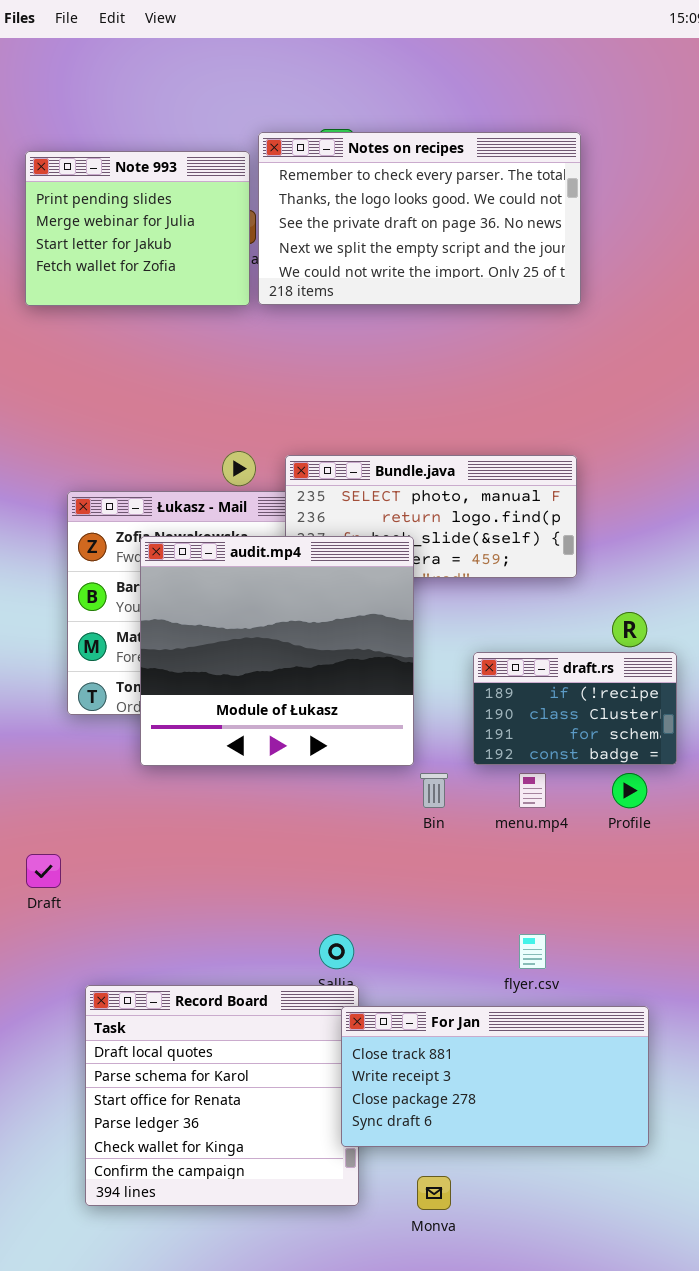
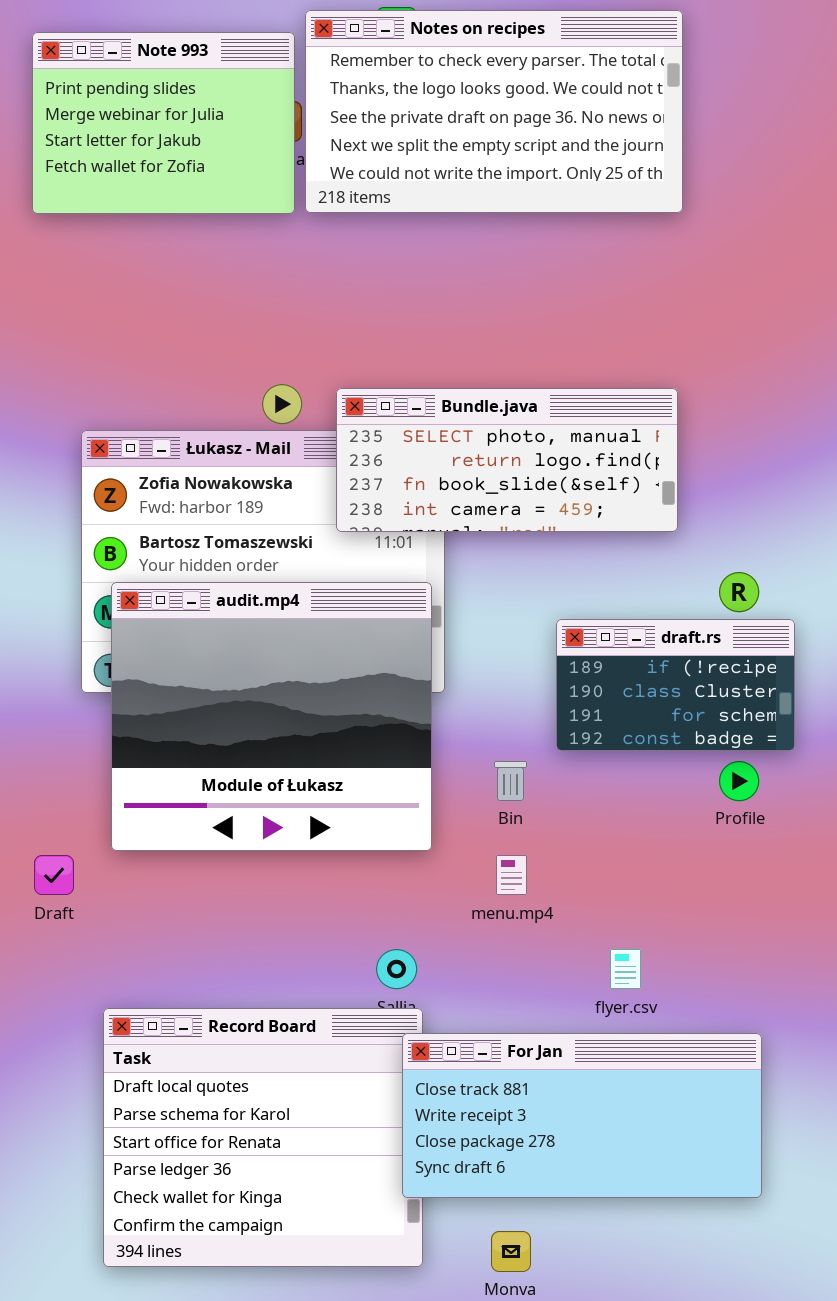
audit.mp4: [140,536,414,766] -> [111,582,432,851], moved
menu.mp4: [519,773,546,808] -> [496,855,527,895], moved

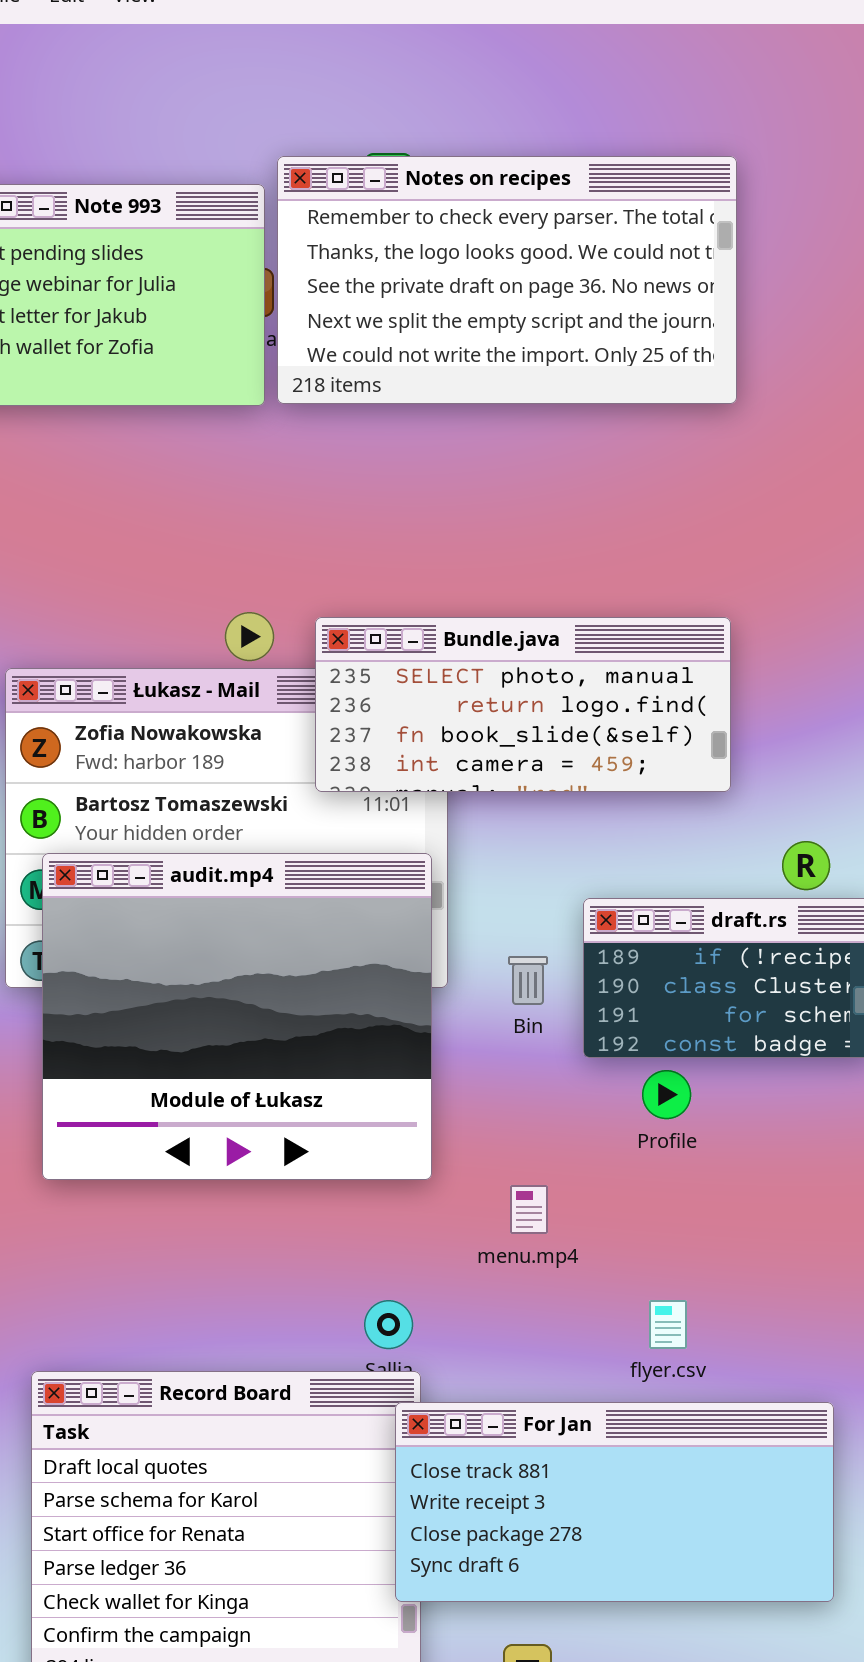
Bin: [494,761,527,801] -> [508,956,548,1005], moved
Profile: [719,761,759,801] -> [642,1070,691,1119], moved

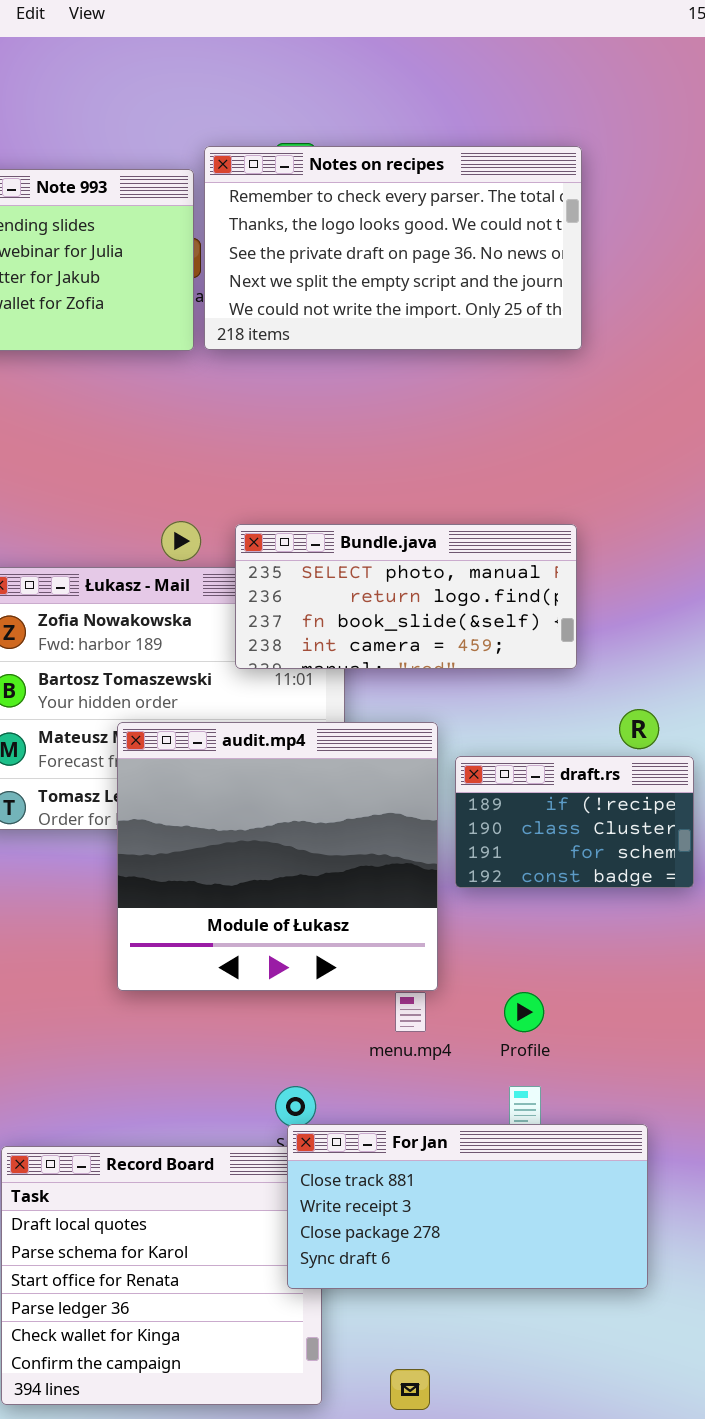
audit.mp4: [42,853,432,1180] -> [117,722,438,991], moved
Profile: [642,1070,691,1119] -> [504,992,544,1032], moved
For Jan: [395,1402,834,1602] -> [287,1124,648,1289], moved

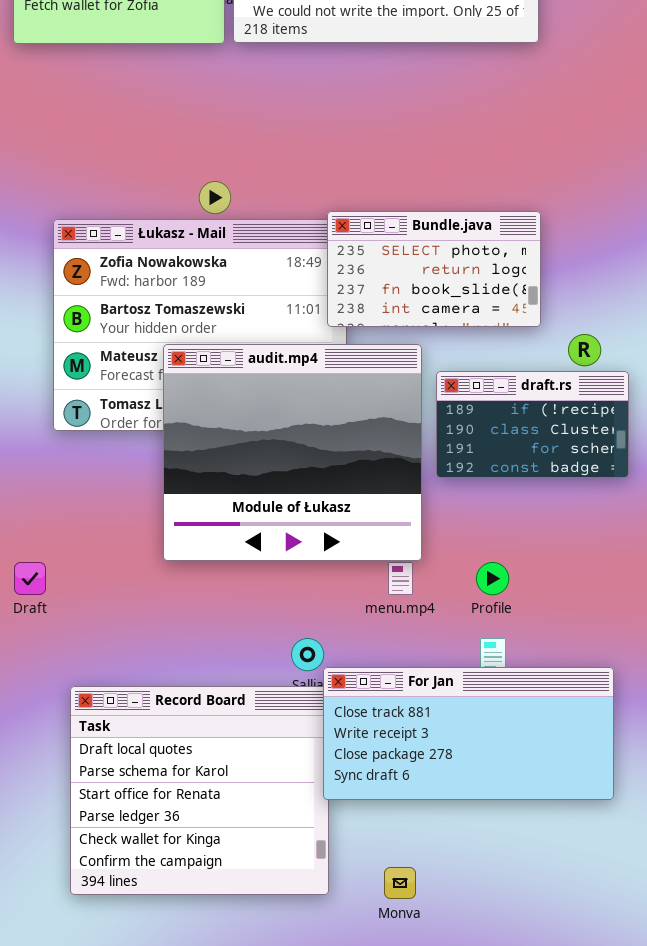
Bundle.java: [235,524,577,669] -> [327,211,541,327], moved, resized
For Jan: [287,1124,648,1289] -> [323,667,614,800], moved

